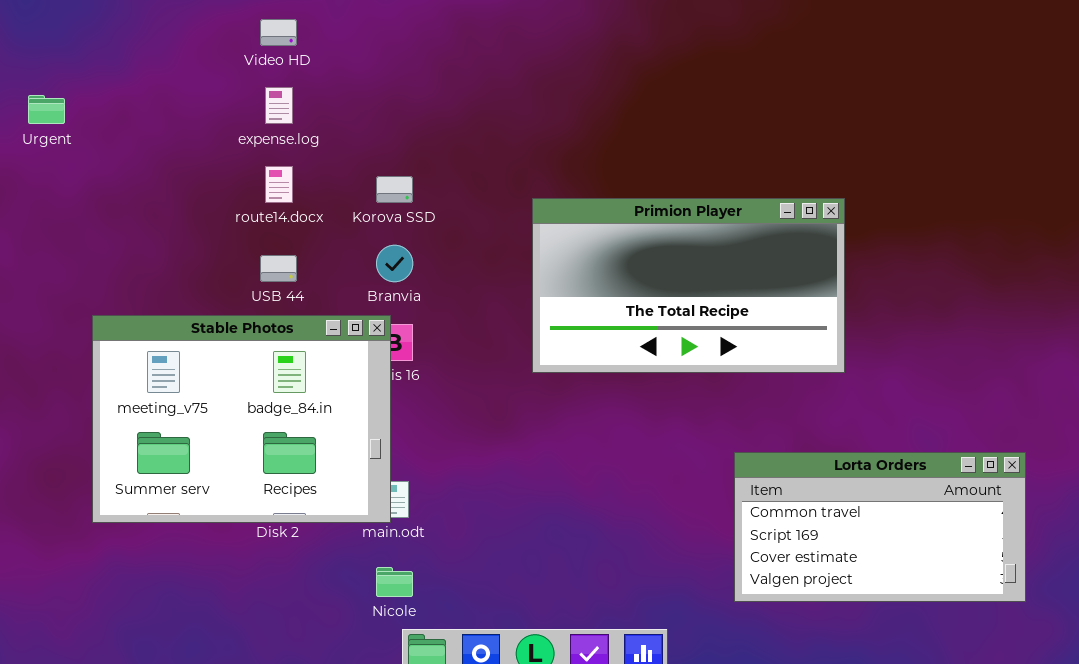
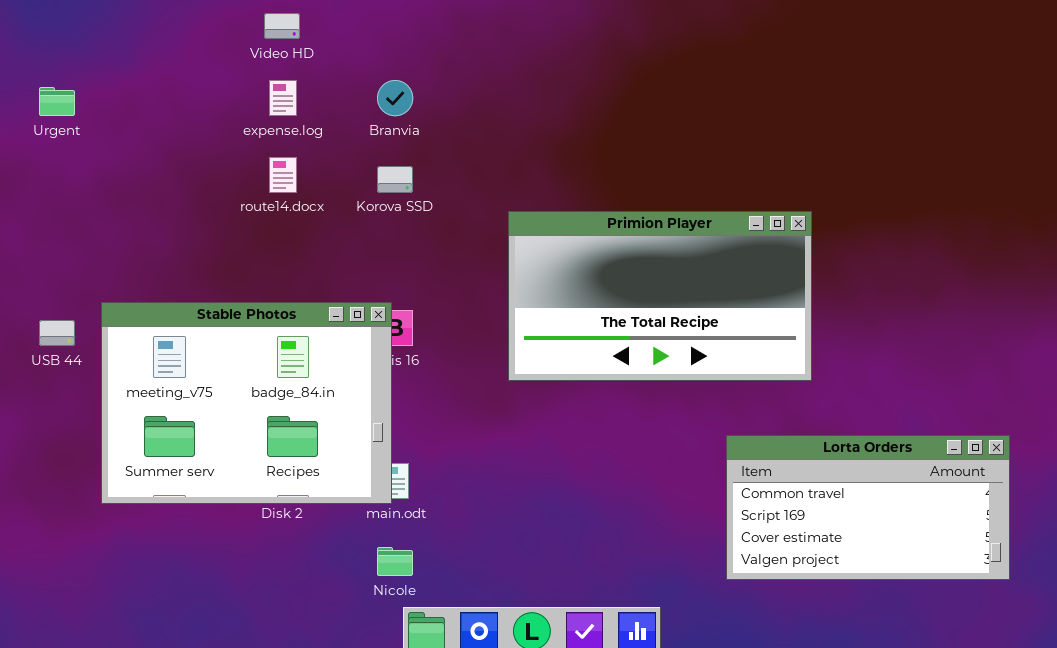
Primion Player: [532,198,845,373] -> [508,211,812,381], moved
Branvia: [376,245,413,282] -> [377,80,413,116], moved
USB 44: [260,255,297,282] -> [39,320,75,346], moved

